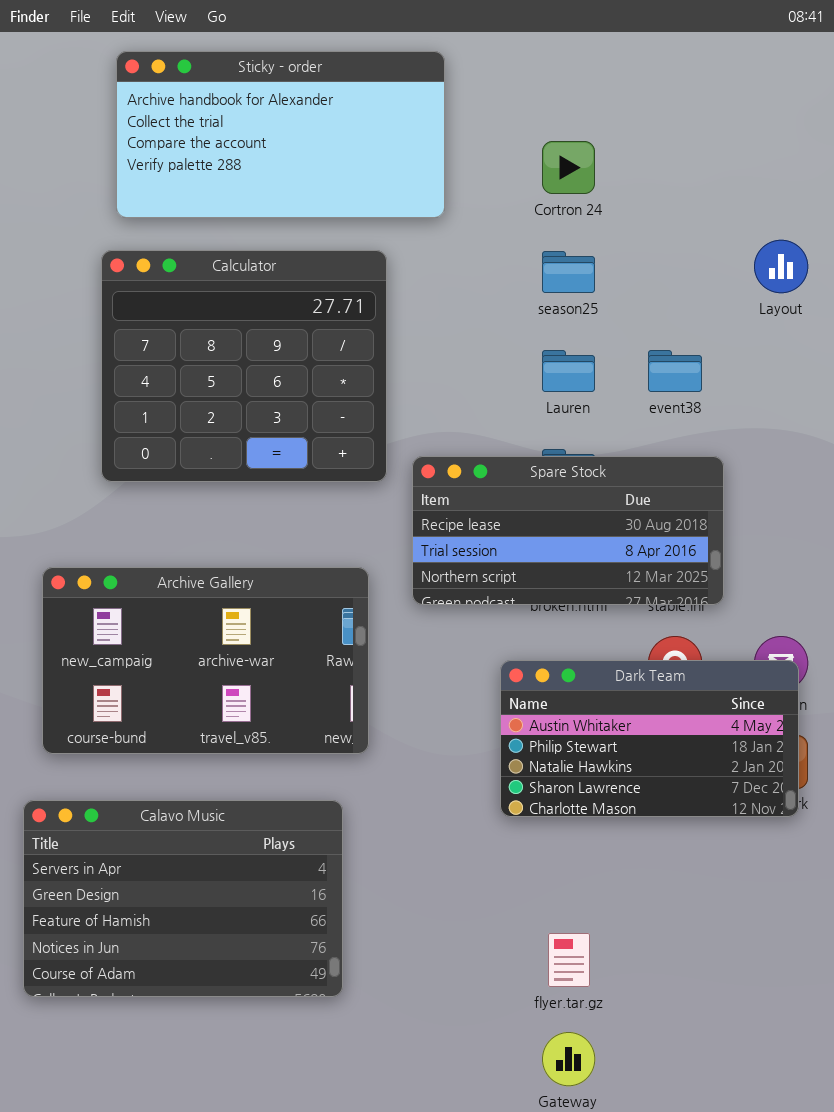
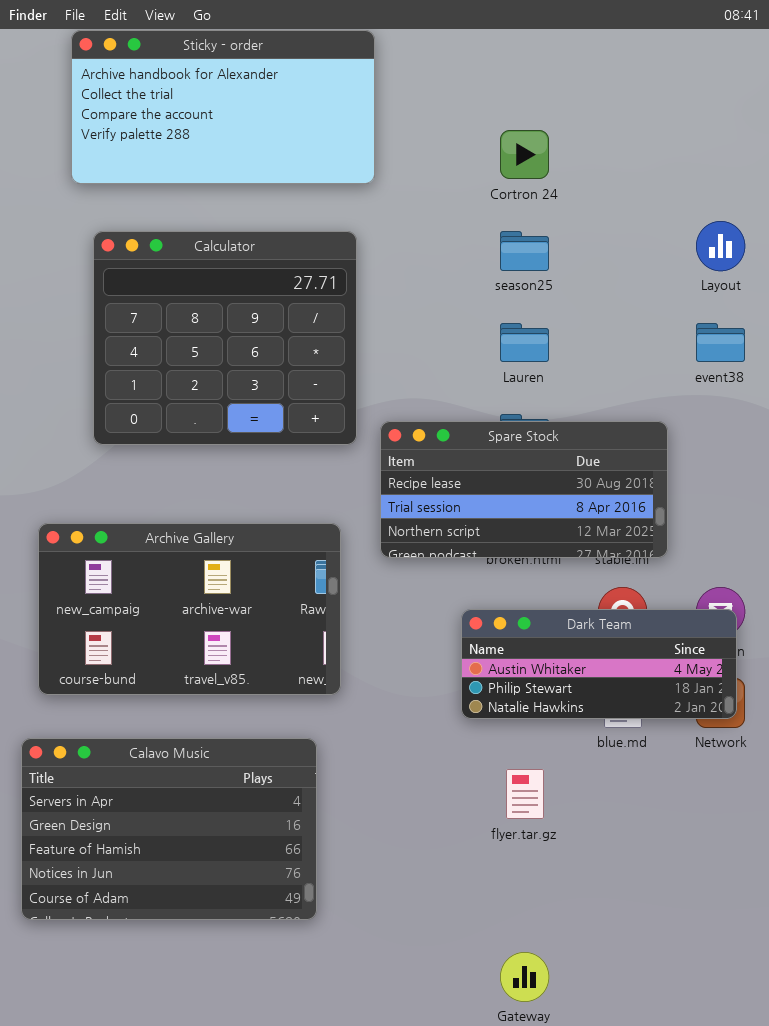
Sticky - order: [116,51,445,218] -> [71,30,375,184], moved
event38: [648,350,702,392] -> [696,323,745,362], moved
Dark Team: [500,660,799,817] -> [461,609,737,719], resized
flyer.tar.gz: [548,933,590,987] -> [506,769,544,819], moved

